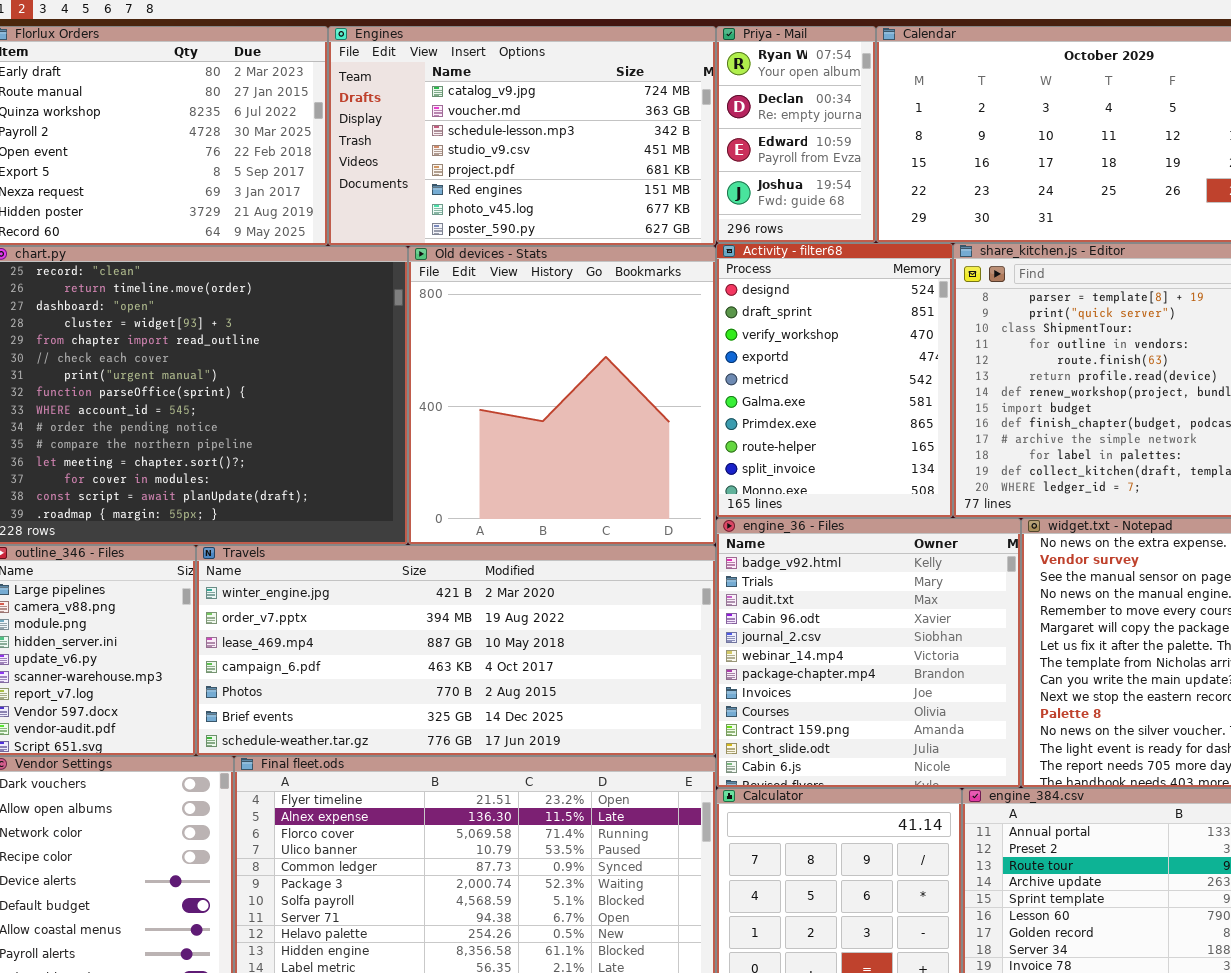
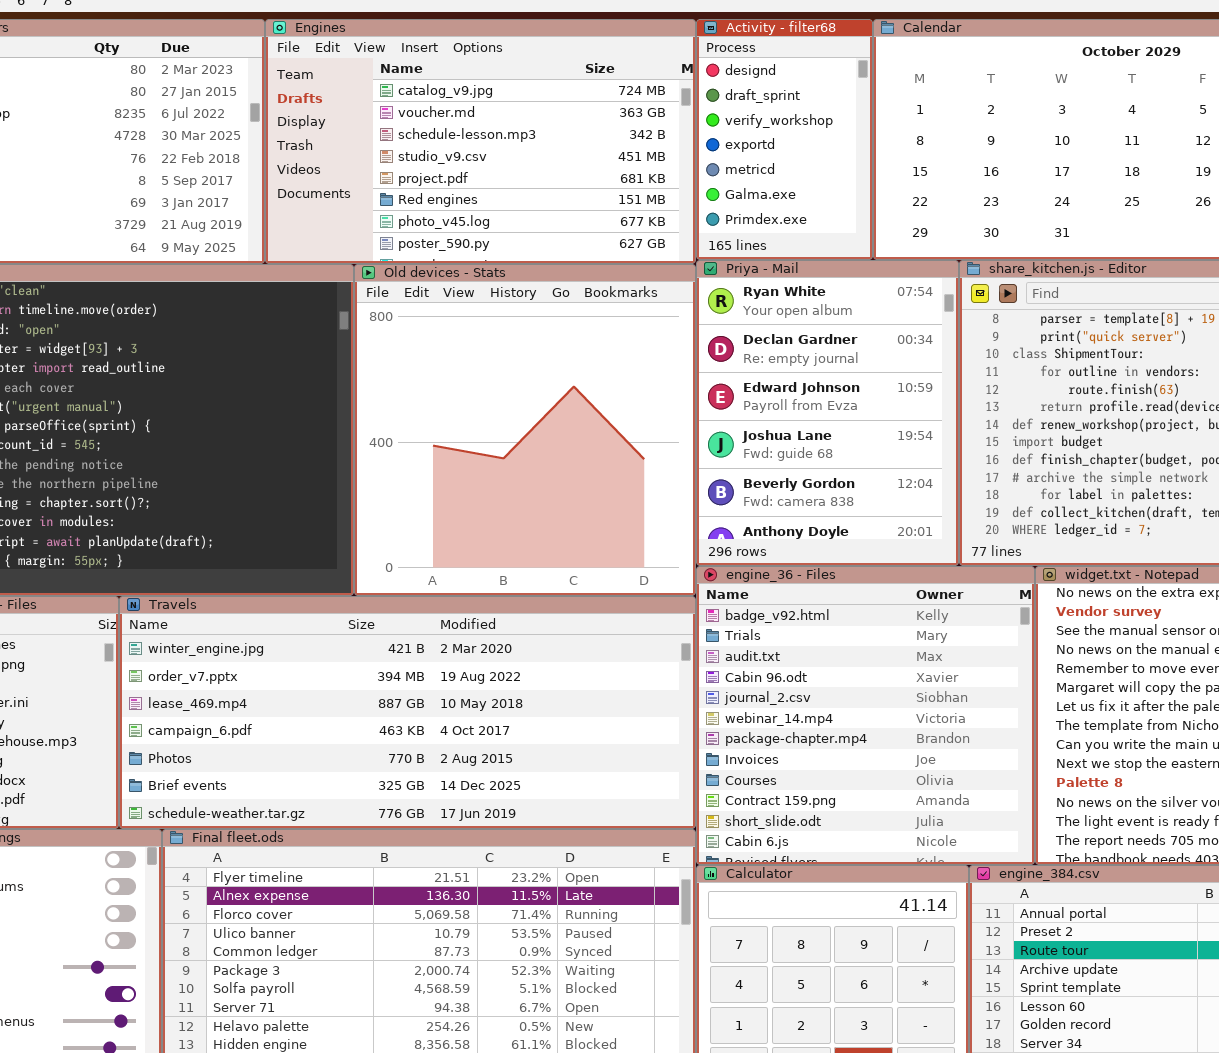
Priya - Mail: [716,26,876,243] -> [696,260,959,566], moved, resized
Activity - filter68: [716,243,953,518] -> [696,19,873,260], moved, resized

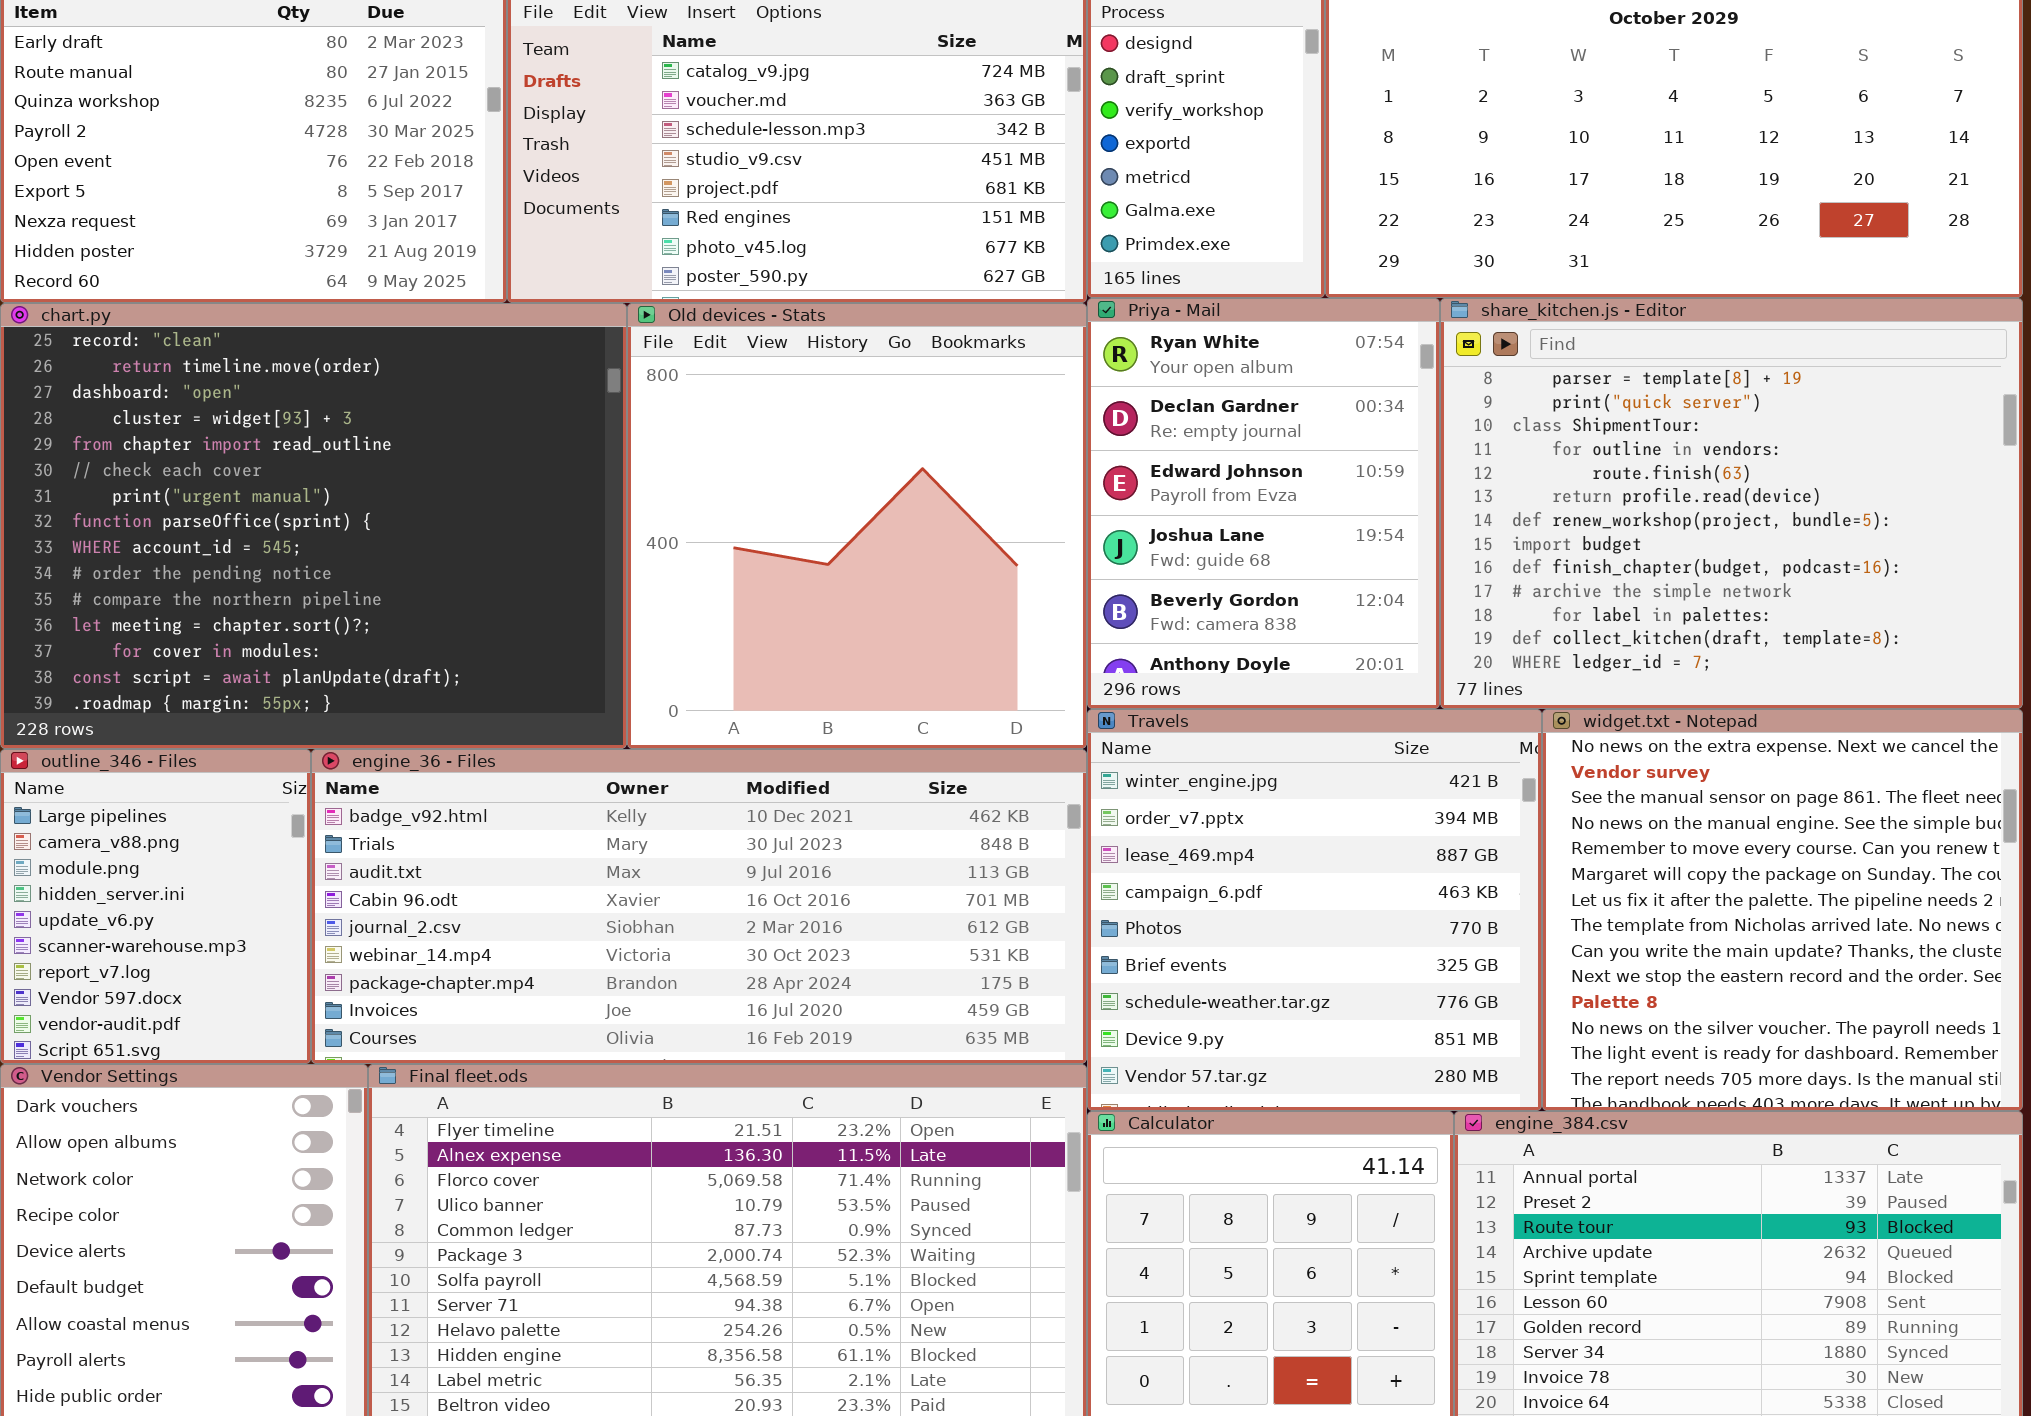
engine_36 - Files: [696,566,1035,865] -> [311,749,1087,1064], moved, resized
Travels: [119,596,696,829] -> [1087,709,1542,1111], moved, resized

